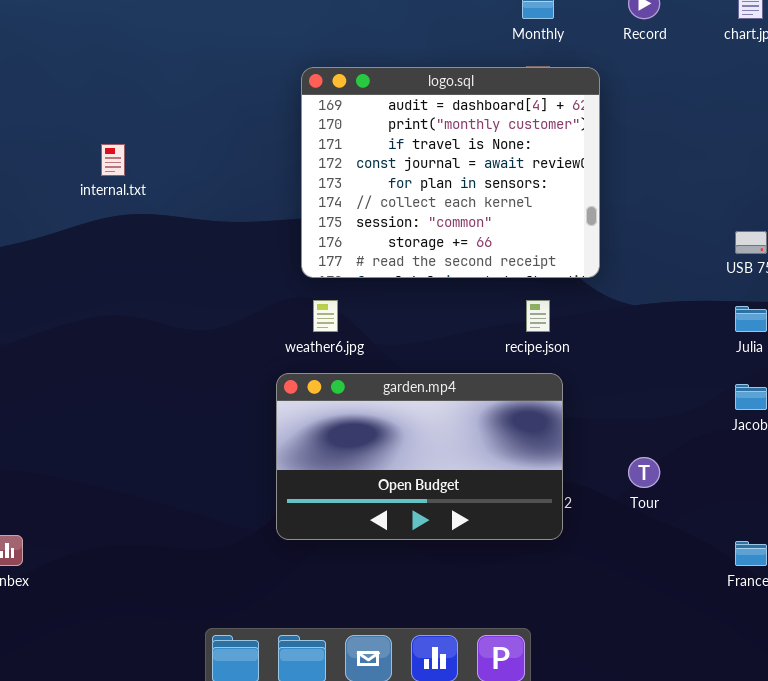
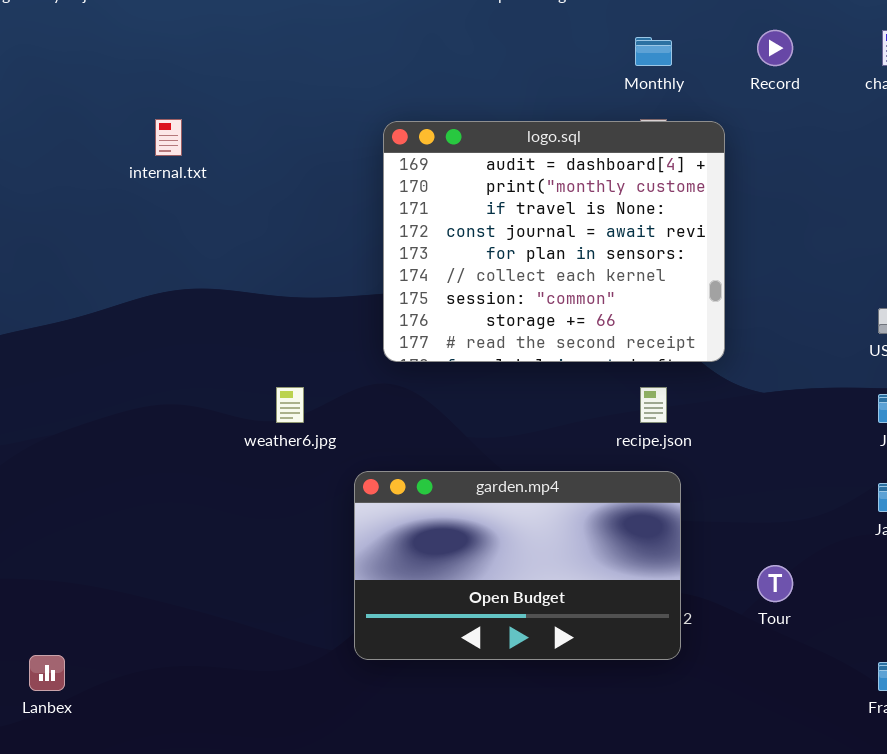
internal.txt: [101,144,125,176] -> [155,119,182,156], moved
weather6.jpg: [313,300,338,332] -> [276,387,304,423], moved

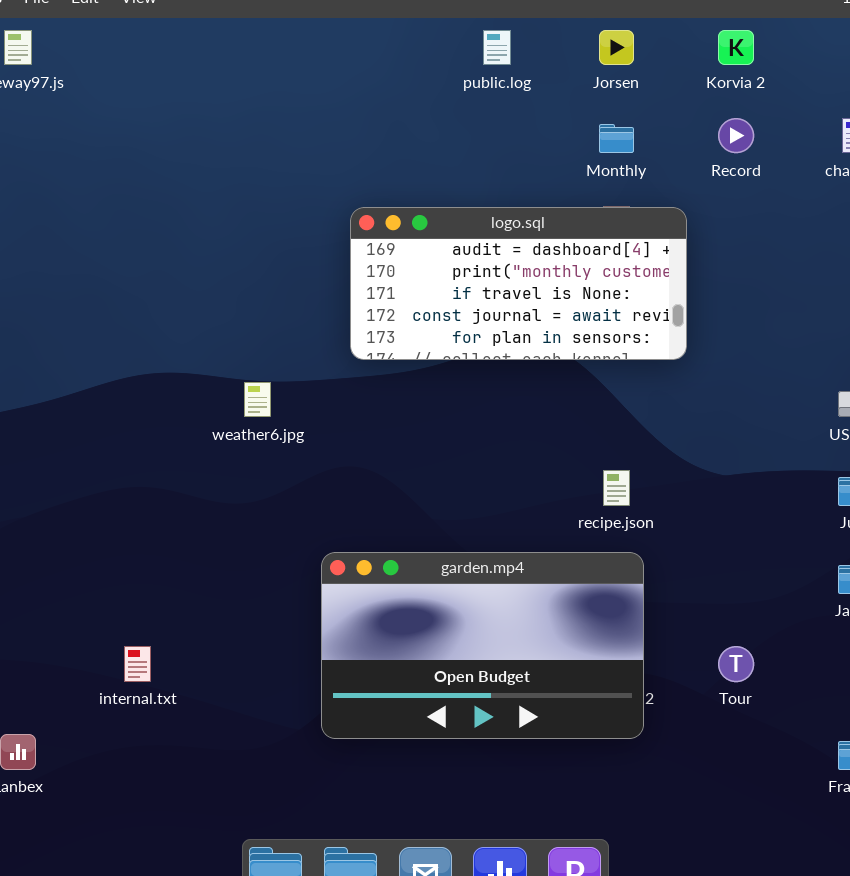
internal.txt: [155,119,182,156] -> [124,646,151,682], moved
logo.sql: [383,121,725,362] -> [350,207,687,360], resized
weather6.jpg: [276,387,304,423] -> [244,382,271,417], moved

